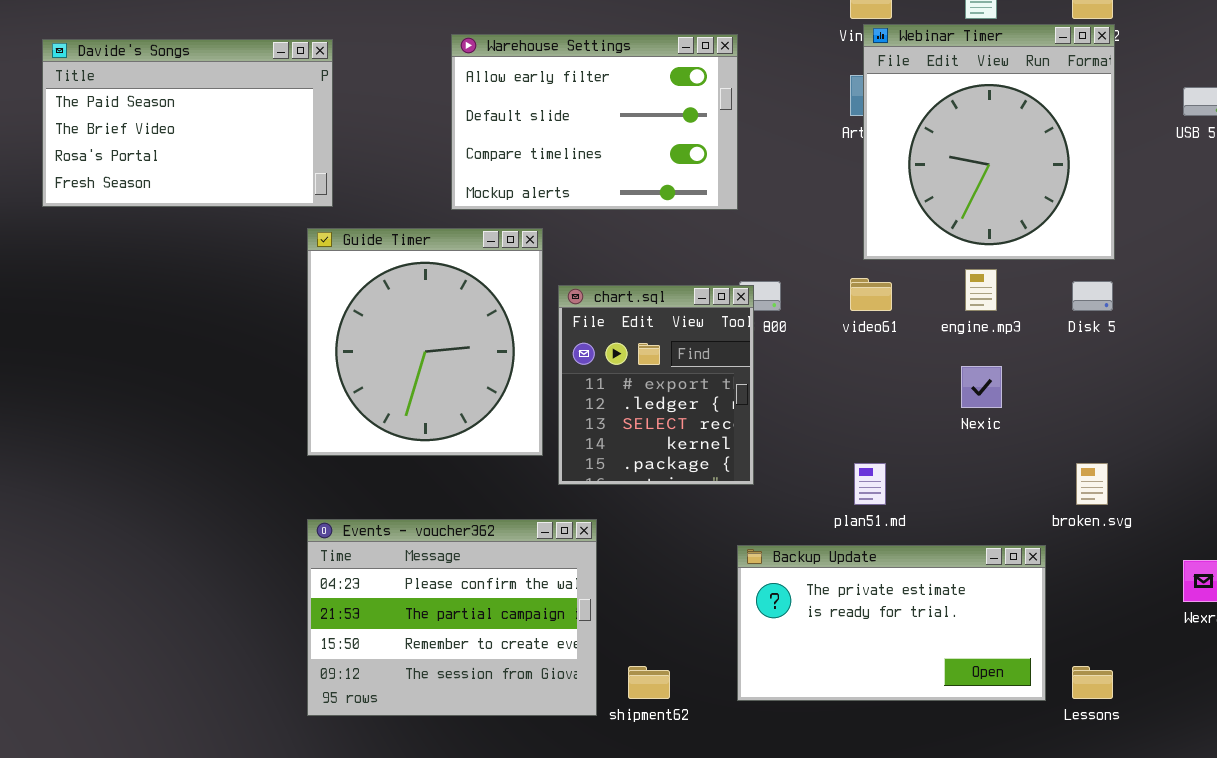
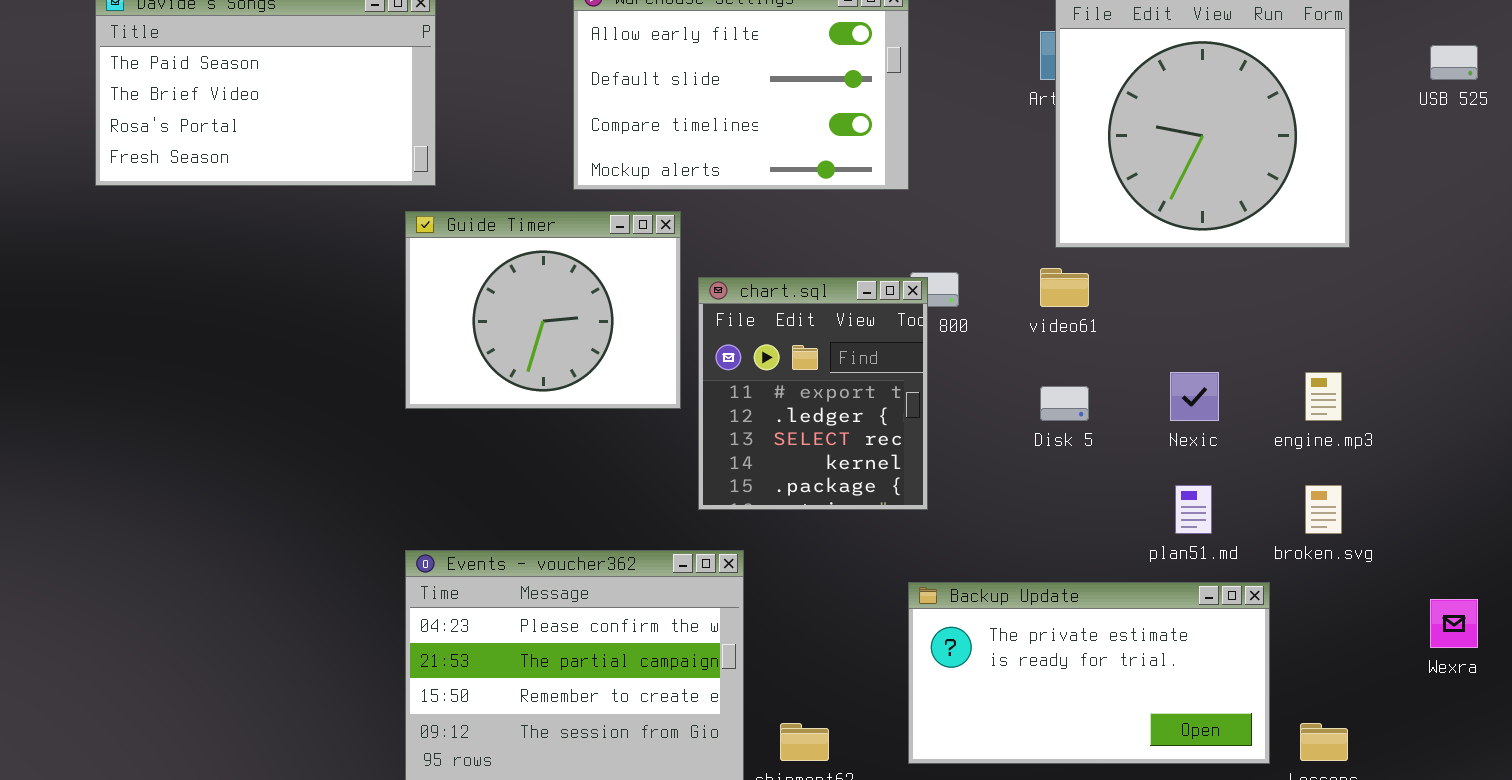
Guide Timer: [307,228,543,456] -> [405,211,681,409], resized
engine.mp3: [965,269,997,311] -> [1305,372,1342,421], moved
Disk 5: [1072,281,1113,311] -> [1040,386,1089,421], moved
plan51.md: [854,463,886,505] -> [1175,485,1212,534], moved

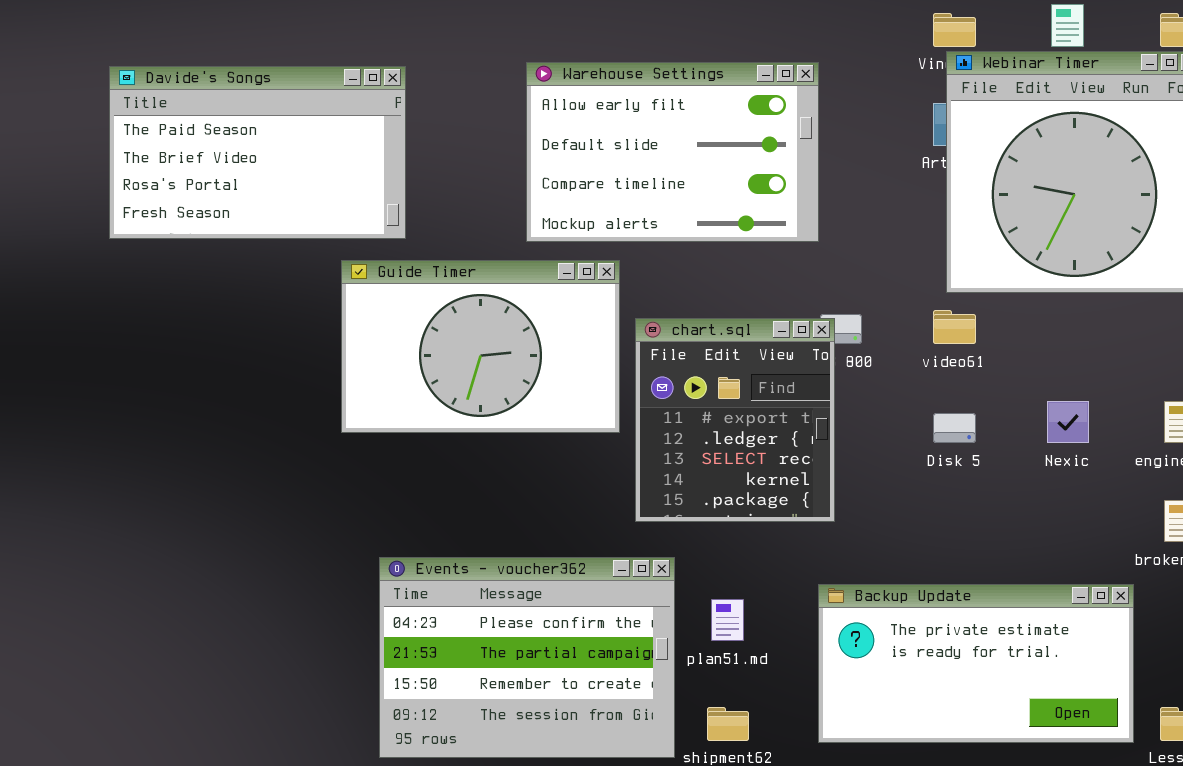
Guide Timer: [405,211,681,409] -> [341,260,620,433], resized
plan51.md: [1175,485,1212,534] -> [711,599,744,641], moved

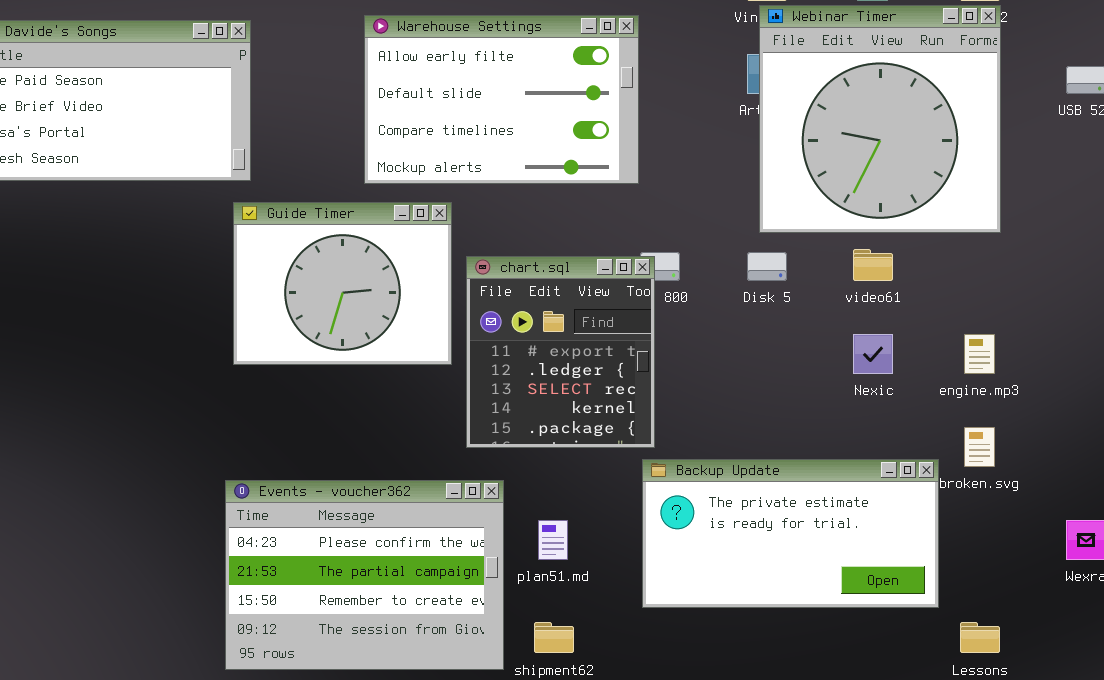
Guide Timer: [341,260,620,433] -> [233,202,452,365], resized
video61: [933,310,976,344] -> [853,249,893,281], moved
Disk 5: [933,413,976,443] -> [747,252,787,281], moved
Backup Update: [818,584,1134,743] -> [642,459,939,608], moved

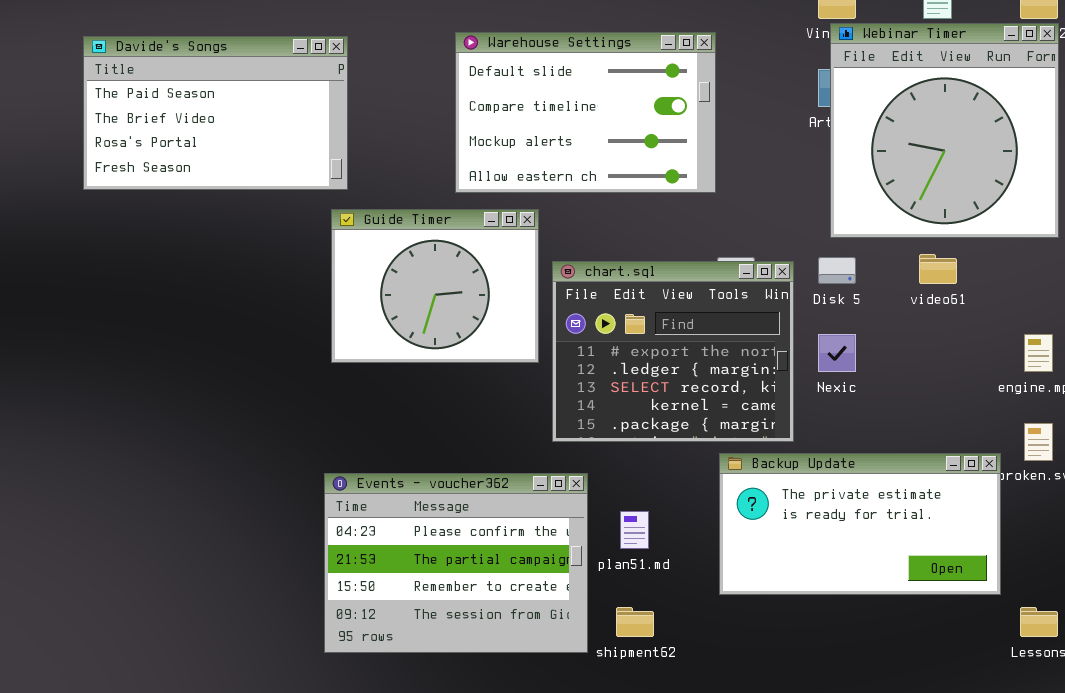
Warehouse Settings: [364,15,639,184] -> [455,32,716,193], scrolled down 1 row
chart.sql: [466,256,655,448] -> [552,261,794,442], resized
Nexic: [853,334,893,374] -> [818,334,856,372], moved

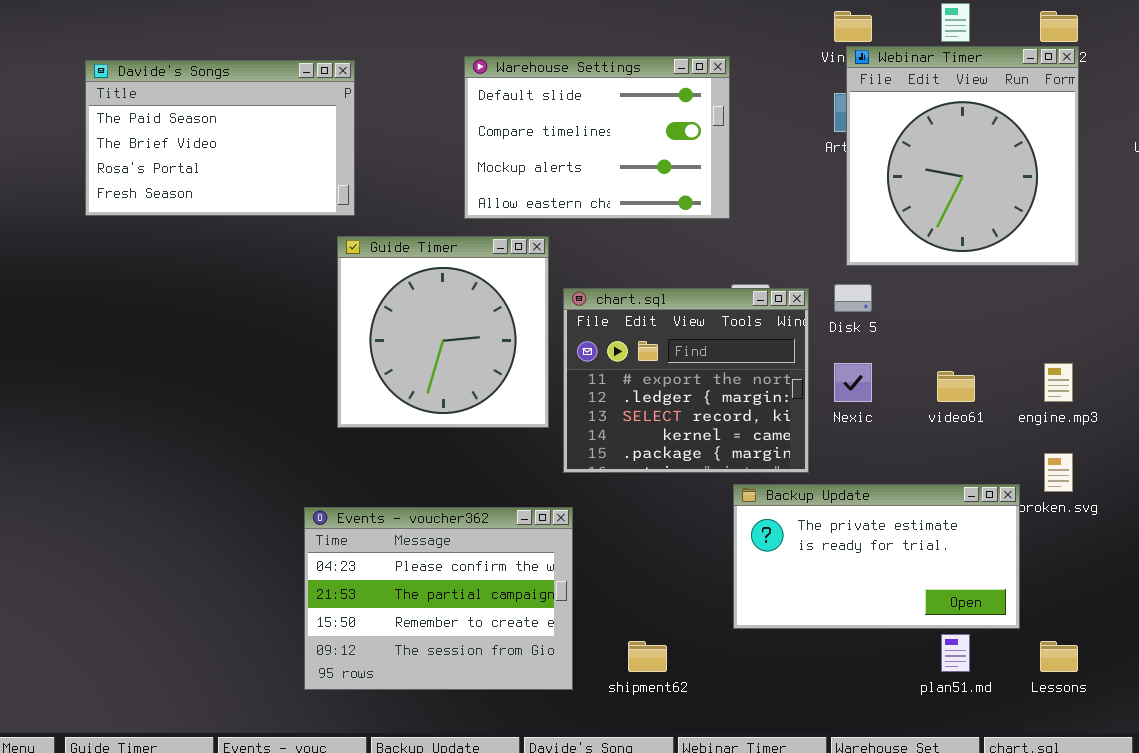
Guide Timer: [331,209,539,363] -> [337,236,549,428], resized
video61: [919,254,957,284] -> [937,371,975,402], moved
Events - voucher362: [324,473,588,653] -> [304,507,573,690], moved
plan51.md: [620,511,649,549] -> [941,634,970,672], moved

